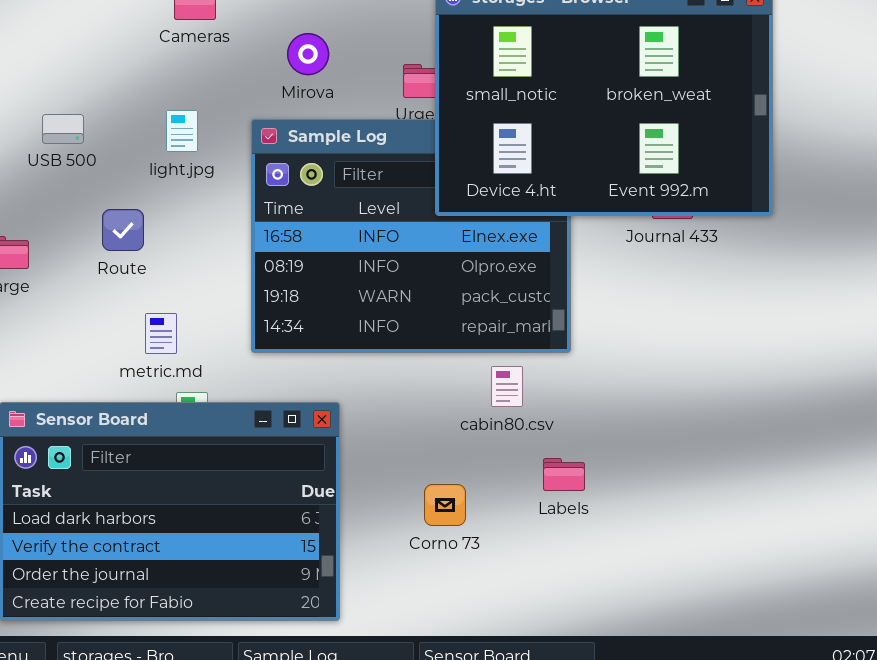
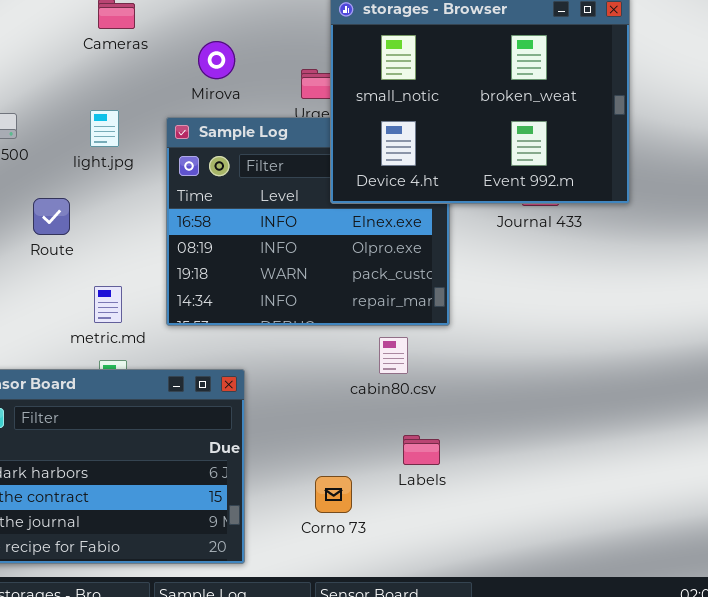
metric.md: [145,313,177,354] -> [94,286,122,323], moved
Labels: [543,458,585,491] -> [403,435,440,465], moved
Corno 73: [424,484,466,526] -> [315,476,352,513], moved

